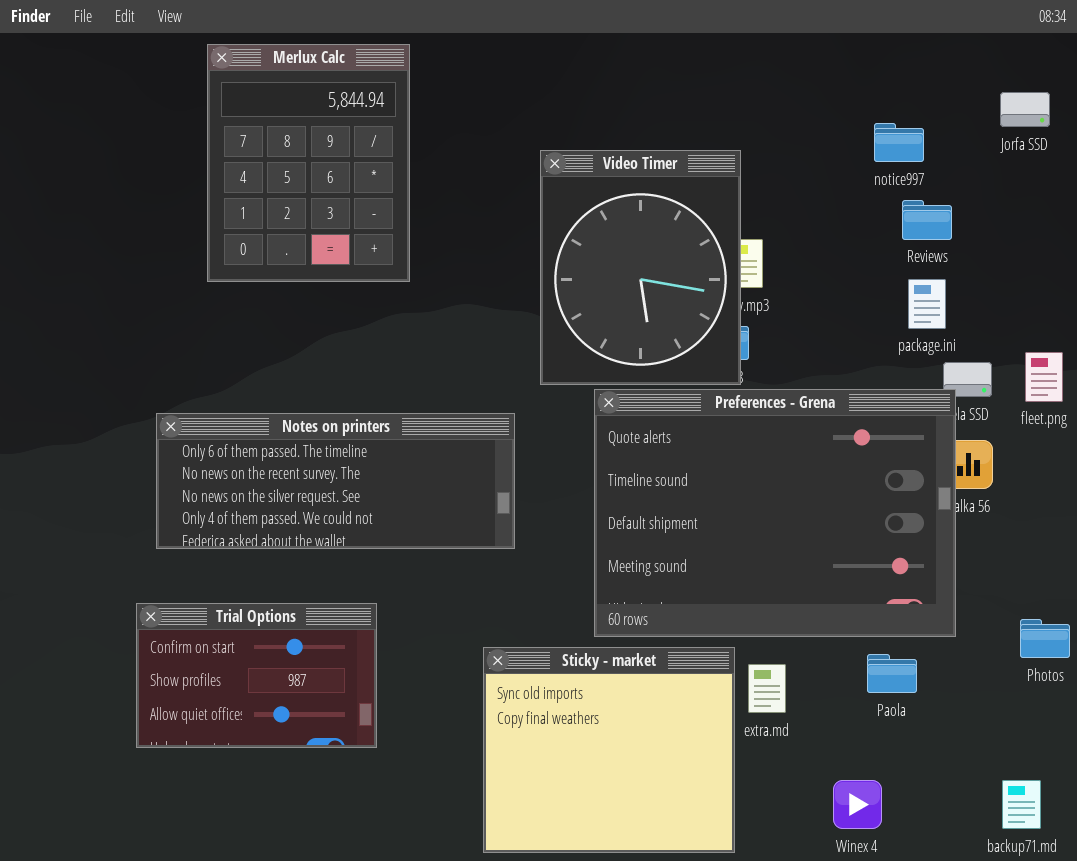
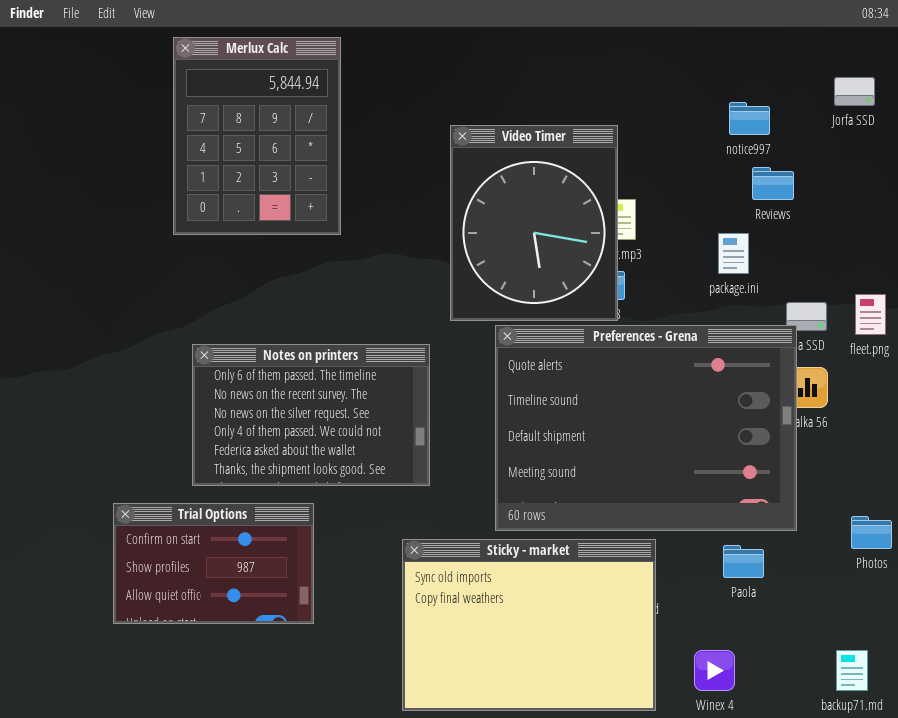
package.ini: [908,279,946,329] -> [718,233,749,274], moved
Notes on printers: [156,413,515,549] -> [192,344,430,486], resized
Sticky - market: [483,647,735,853] -> [402,539,656,711], resized

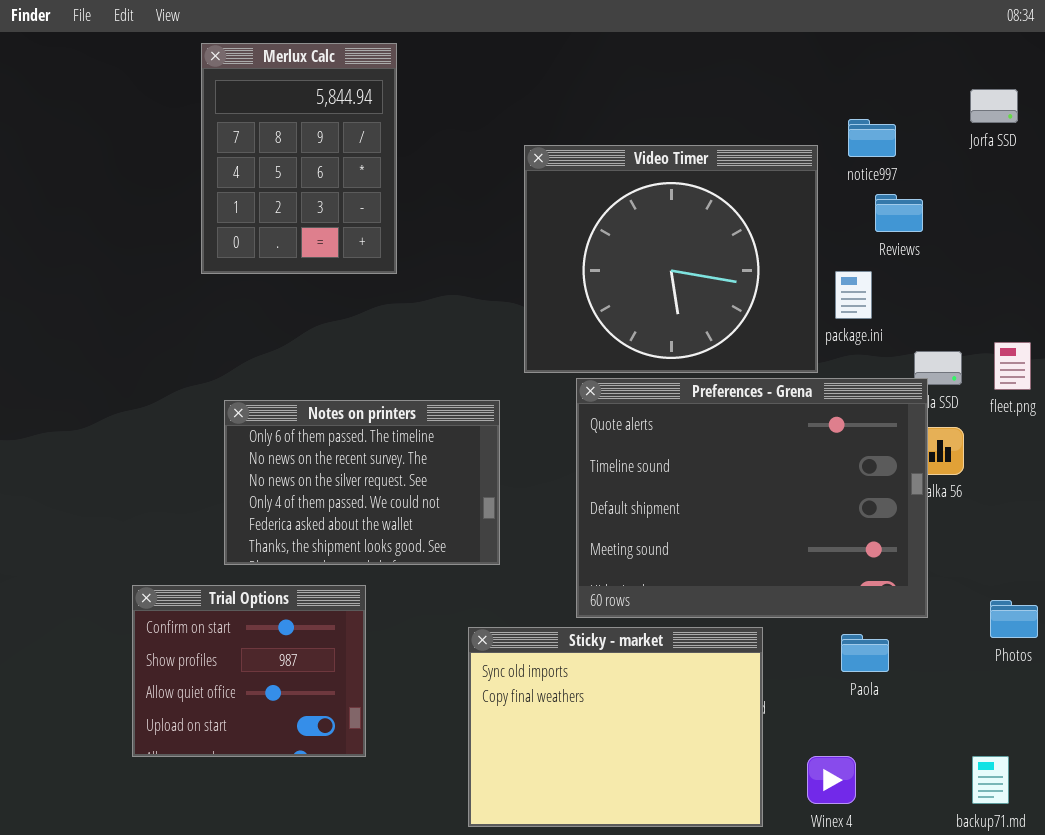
Video Timer: [450,125,618,321] -> [524,145,818,373], resized
Trial Options: [113,503,314,624] -> [132,585,366,757], resized

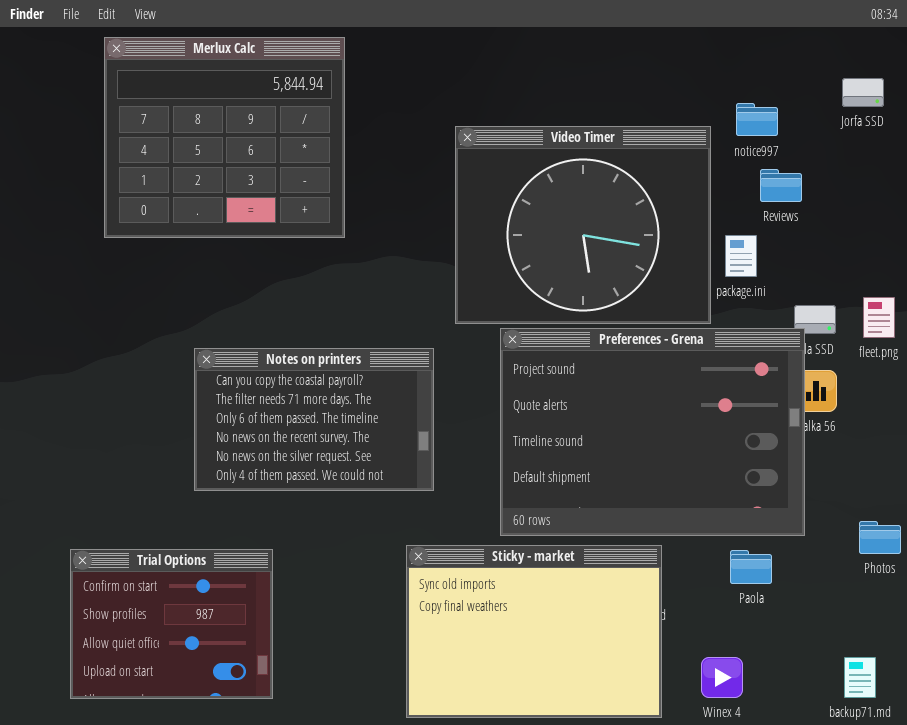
Merlux Calc: [201,43,397,274] -> [104,37,345,238], resized
Preferences - Grena: [576,378,928,618] -> [500,328,805,536], scrolled up 1 row
Notes on printers: [224,400,500,565] -> [194,348,434,491], scrolled up 2 rows
Trial Options: [132,585,366,757] -> [70,549,273,699], moved

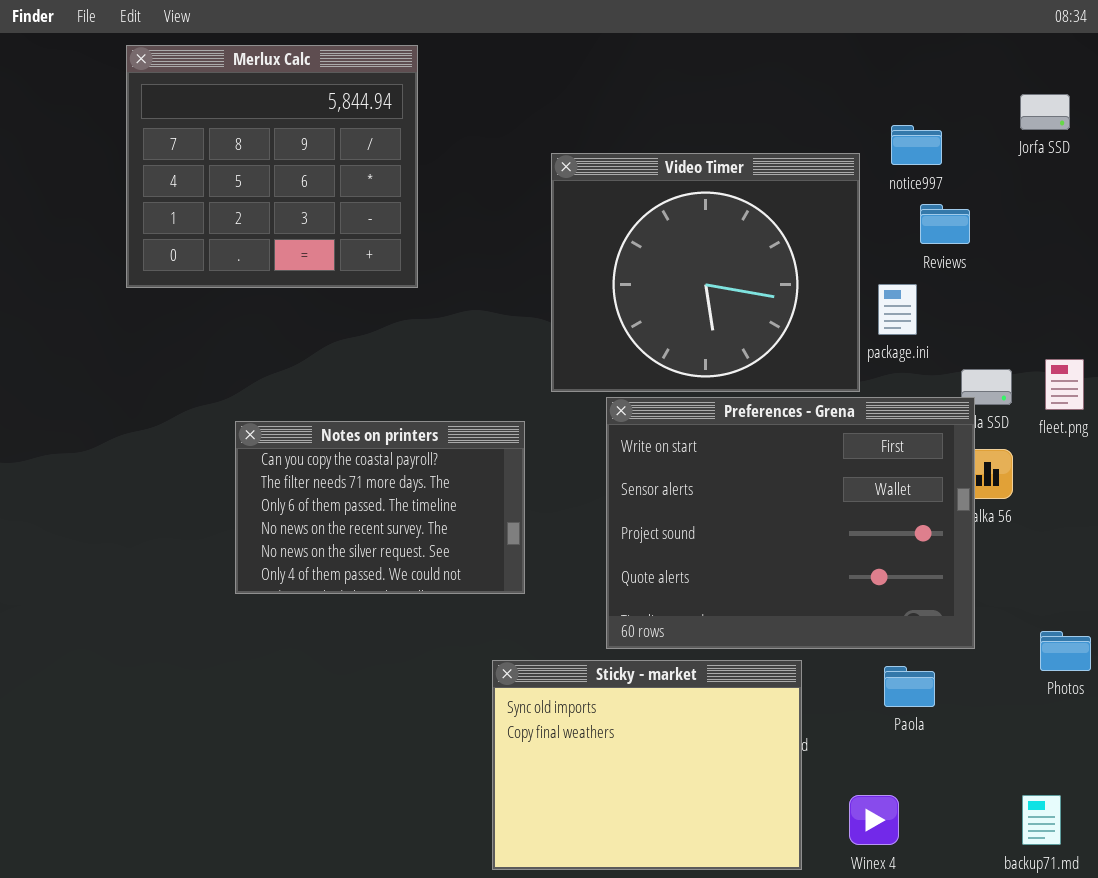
Preferences - Grena: [500,328,805,536] -> [606,397,975,649], scrolled up 2 rows
Trial Options: [70,549,273,699] -> none, closed

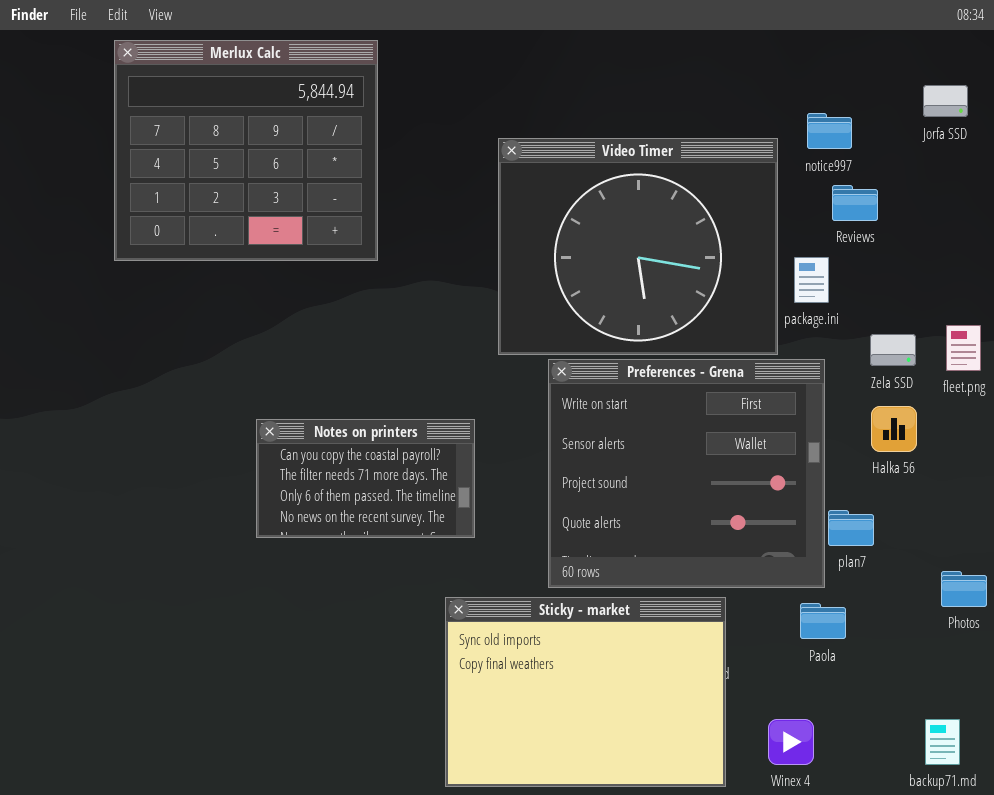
Preferences - Grena: [606,397,975,649] -> [548,359,825,588], resized
Notes on printers: [235,421,525,594] -> [256,419,475,538], resized

